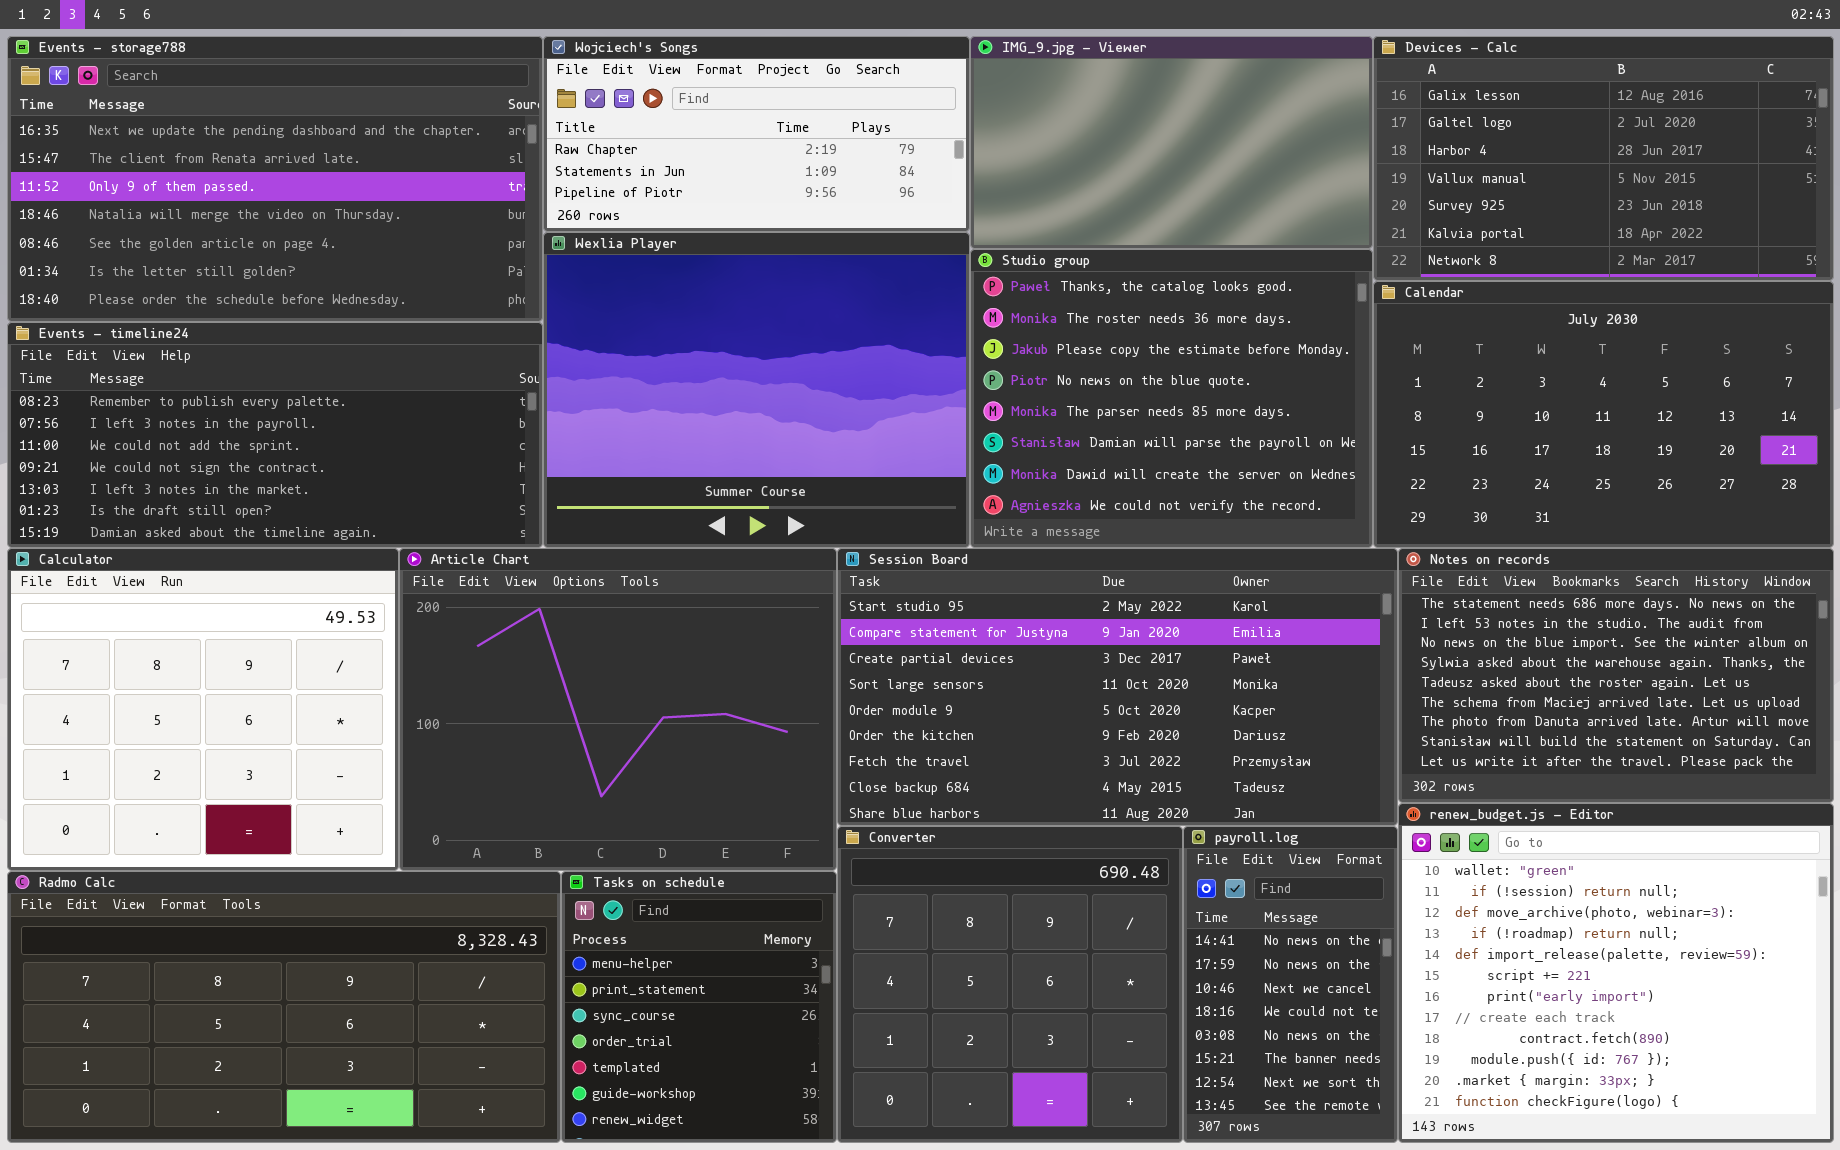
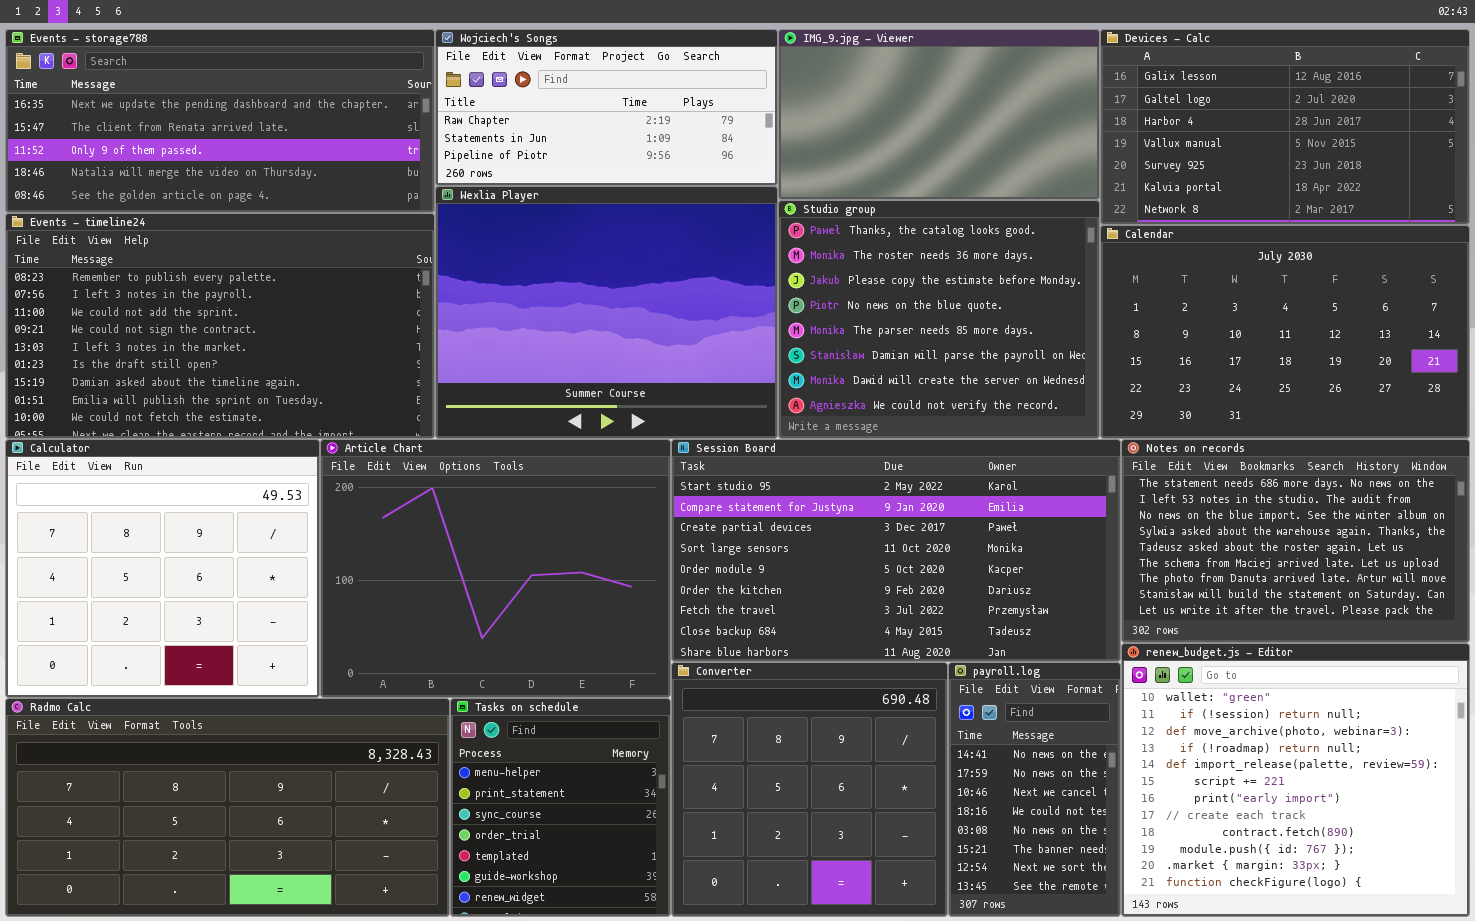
Events - storage788: [7,36,543,322] -> [5,29,435,213], resized
Events - timeline24: [7,322,543,548] -> [5,213,435,439], resized

